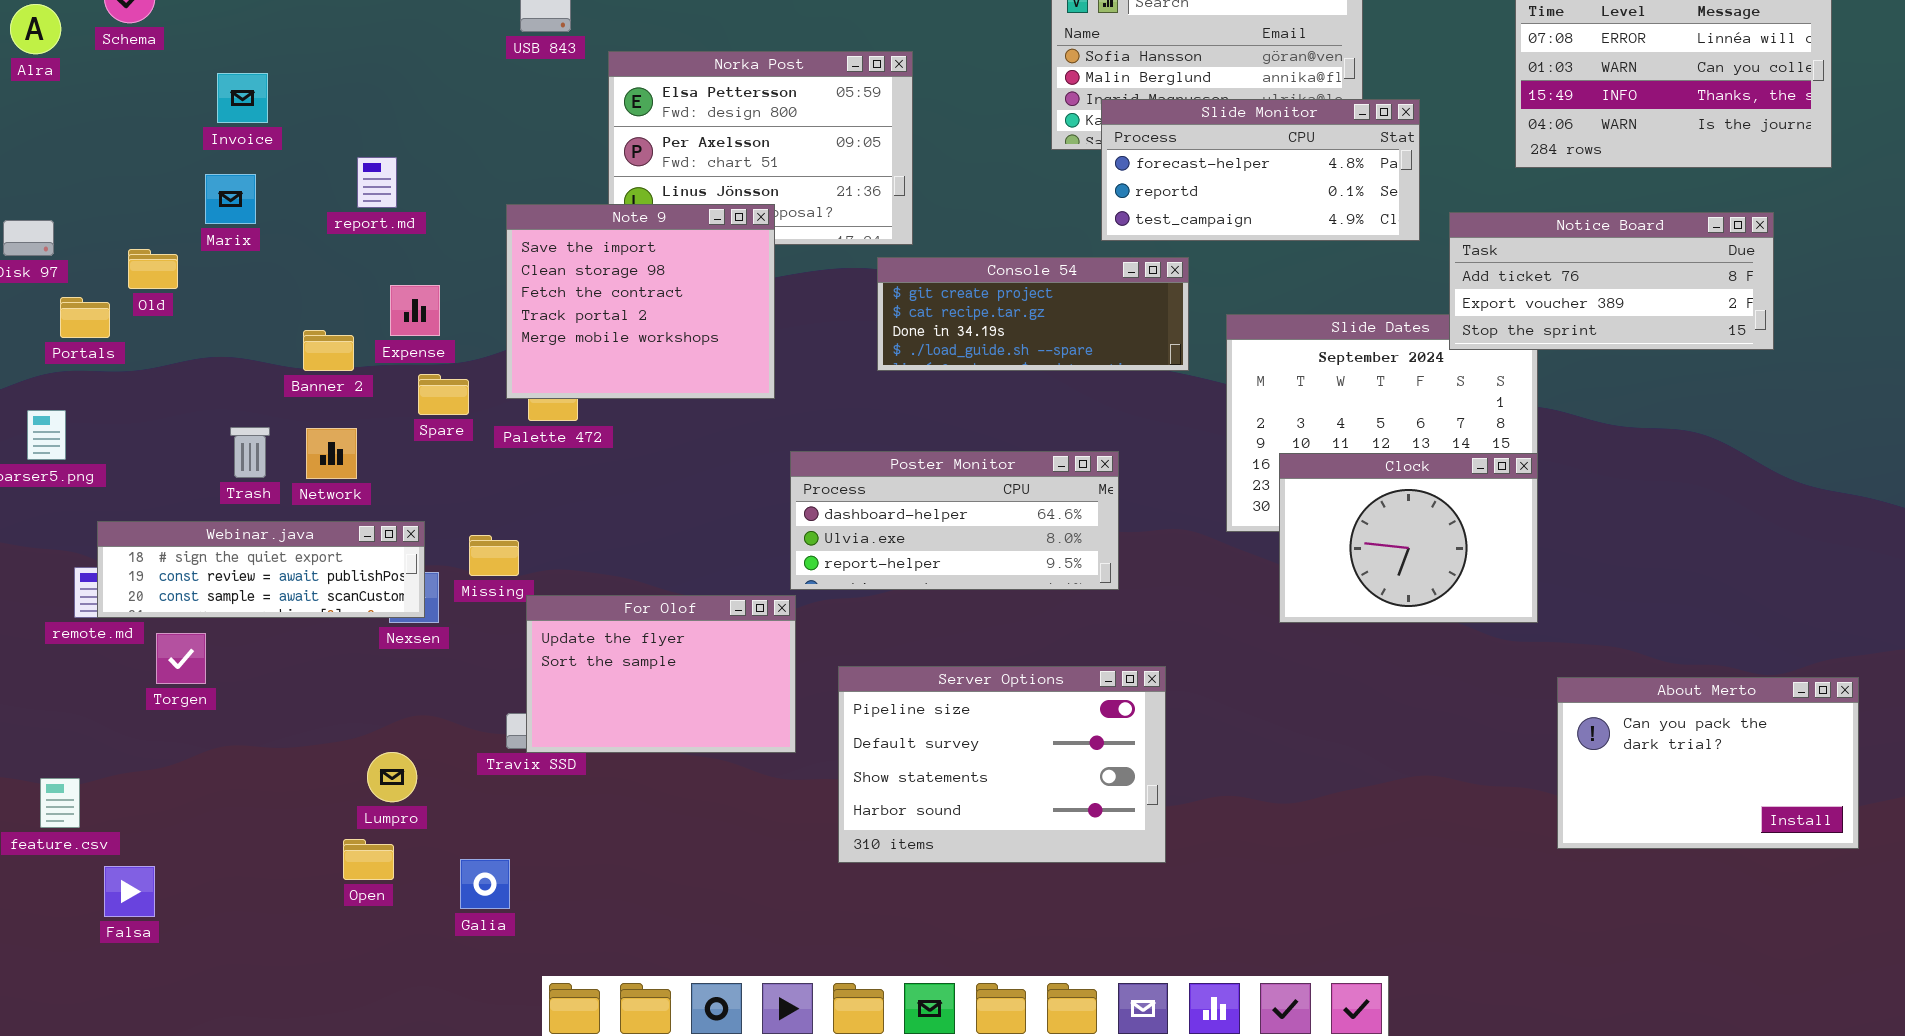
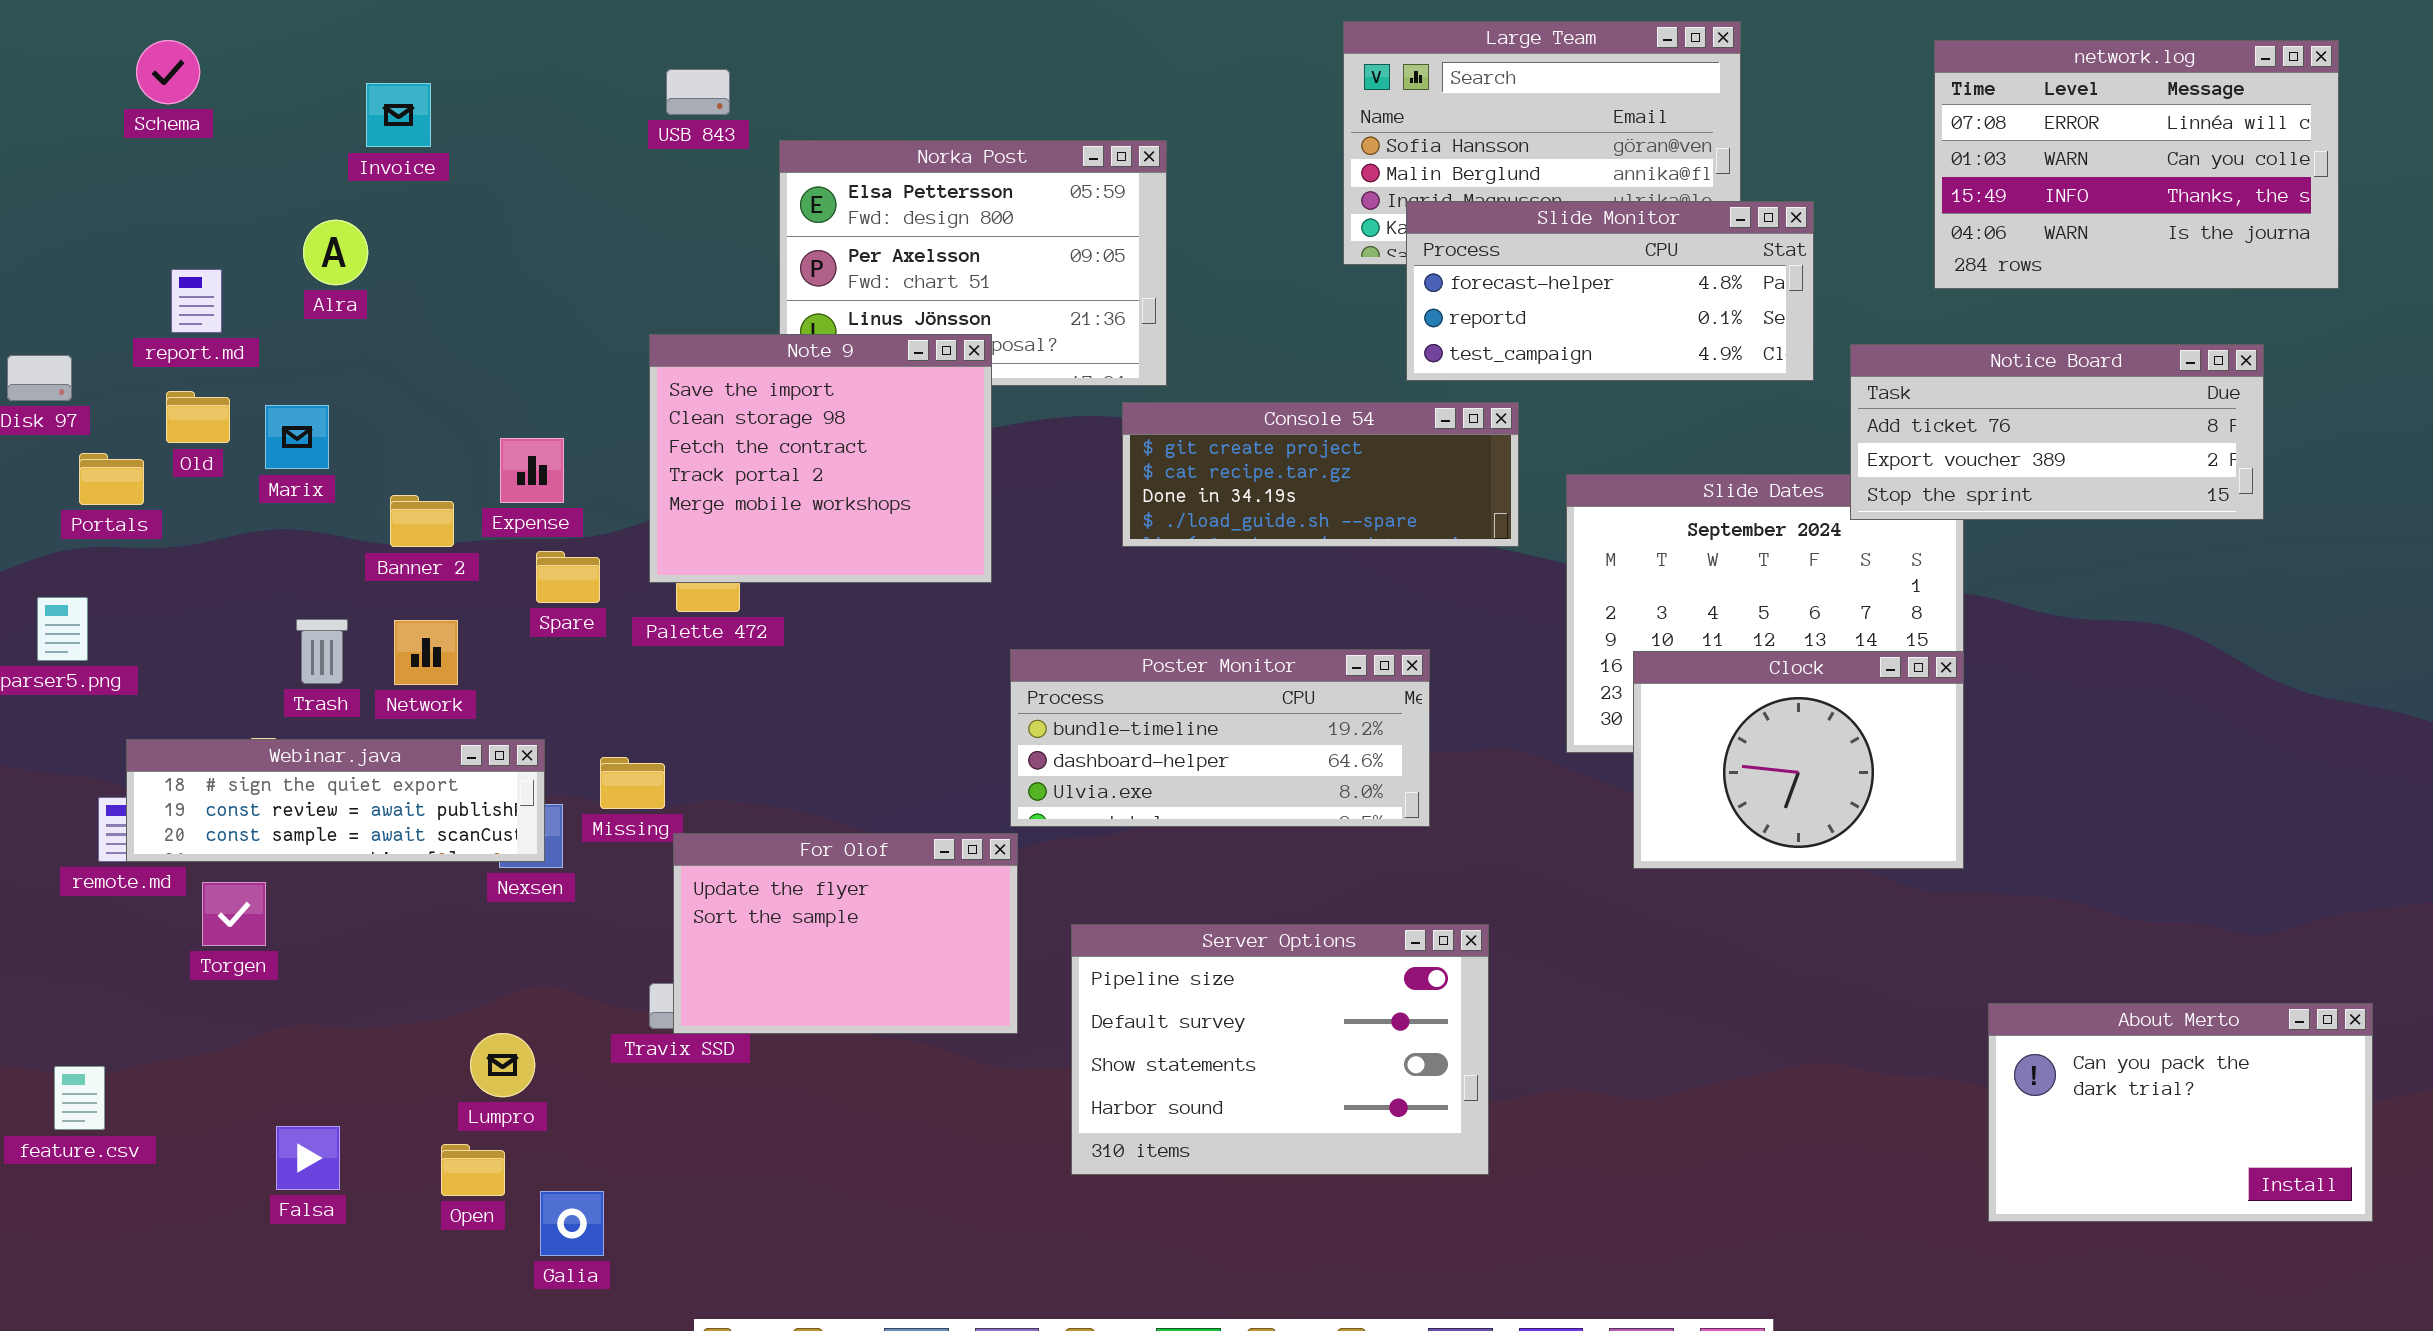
Alra: [10,4,61,54] -> [303,220,368,285], moved
Invoice: [217,73,268,123] -> [366,83,431,147], moved
report.md: [357,157,397,208] -> [171,269,222,333], moved
Marix: [205,174,256,224] -> [265,405,329,469], moved
Poster Monitor: [790,451,1119,590] -> [1010,649,1430,827], scrolled up 1 row
About Merto: [1557,677,1859,849] -> [1988,1003,2373,1222], moved
Galia: [460,859,510,909] -> [540,1191,604,1256], moved
Falsa: [104,866,155,917] -> [276,1126,340,1190], moved

